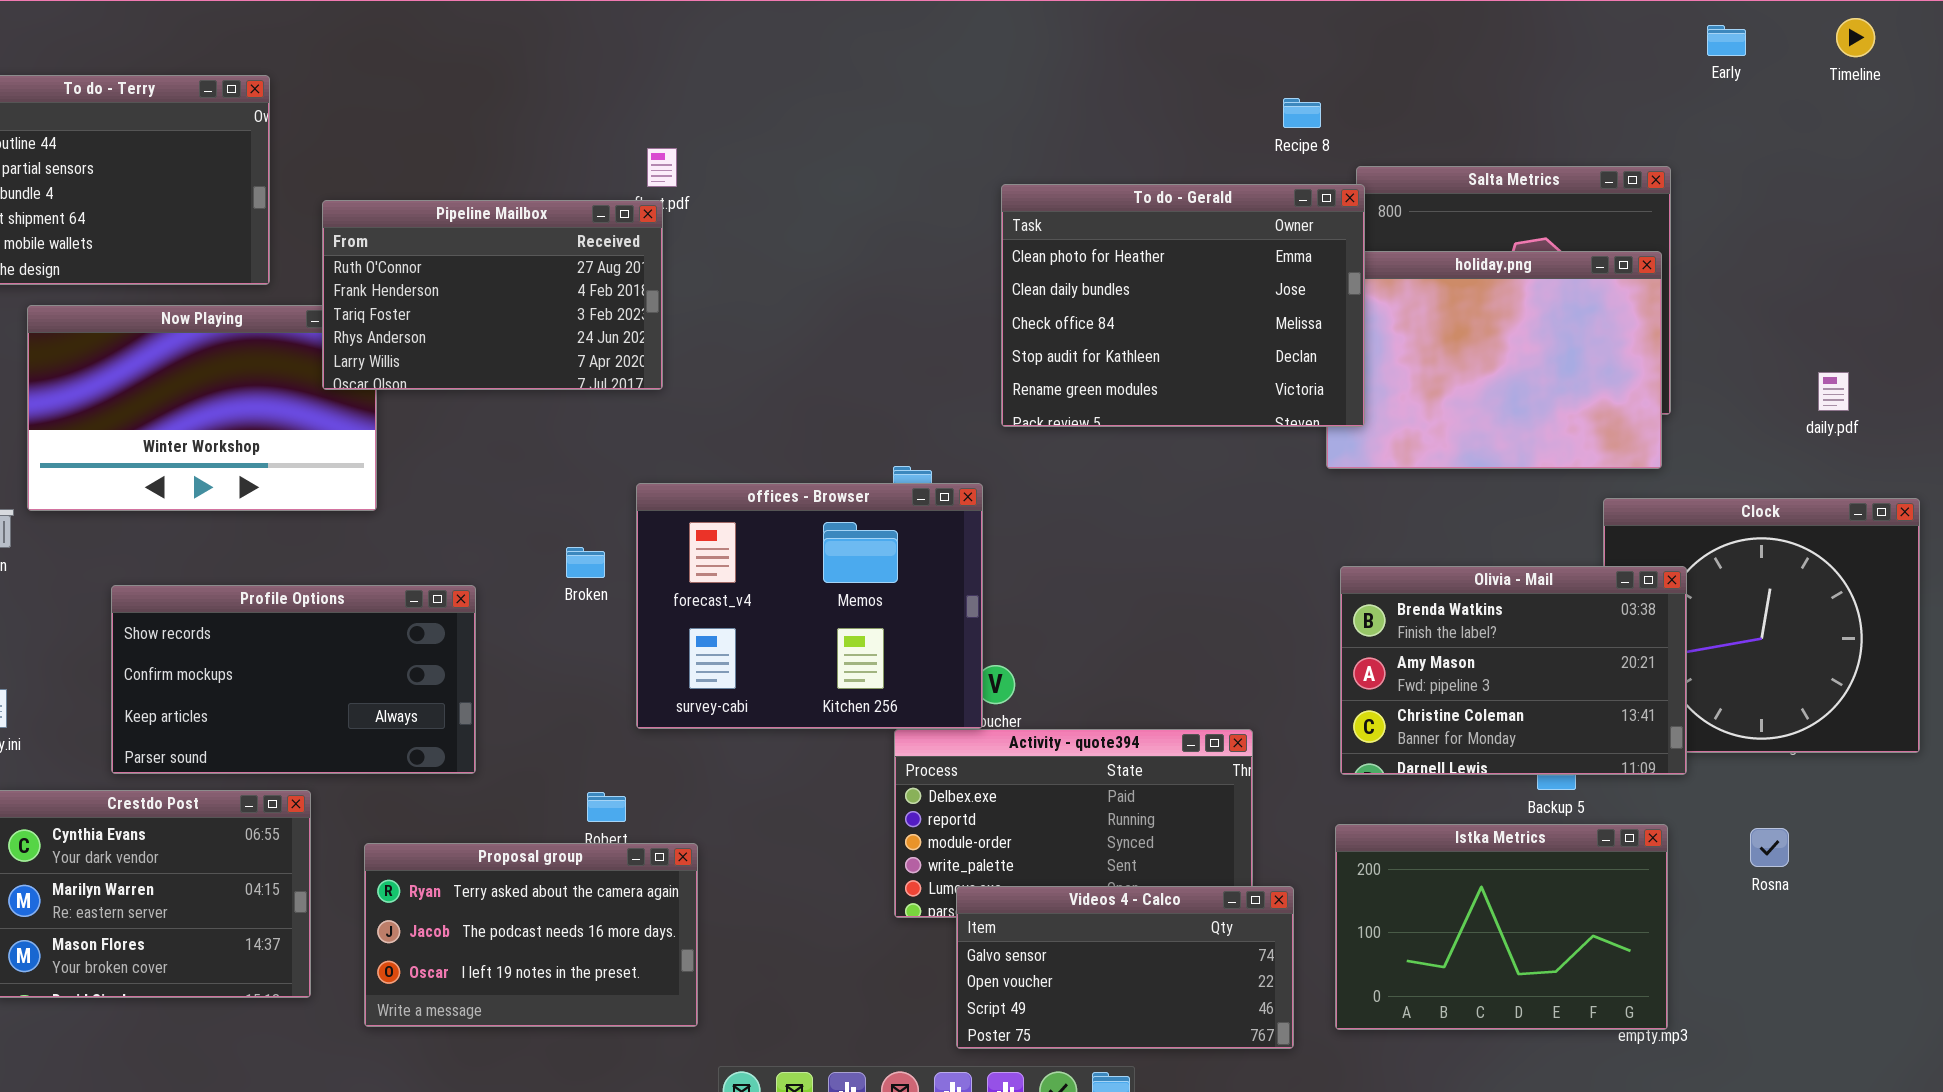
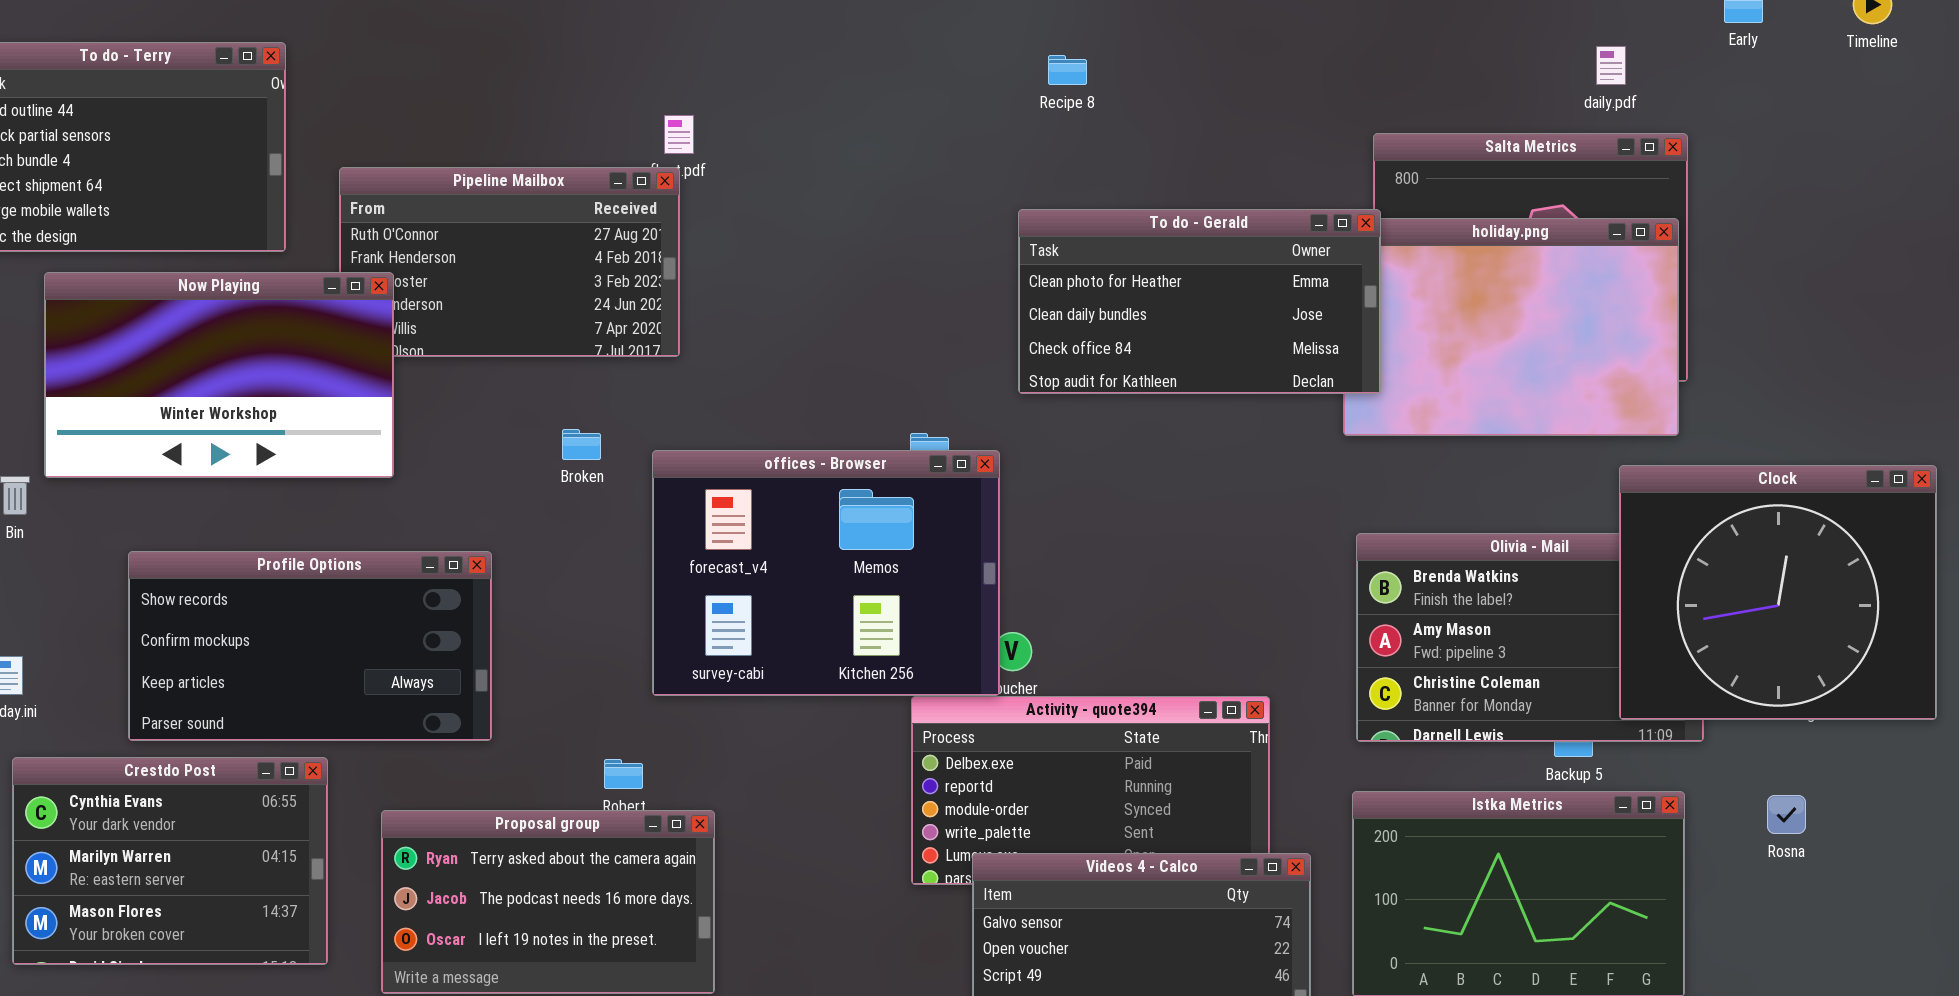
Recipe 8: [1283,98,1321,128] -> [1048,55,1087,85], moved
To do - Gerald: [1001,184,1365,427] -> [1018,209,1381,394], resized
Now Playing: [27,305,377,511] -> [44,272,394,478], raised
daily.pdf: [1818,372,1849,411] -> [1596,46,1626,85], moved
Clock: [1603,498,1920,753] -> [1619,465,1937,720], raised
Broken: [566,547,605,578] -> [562,429,601,460], moved

